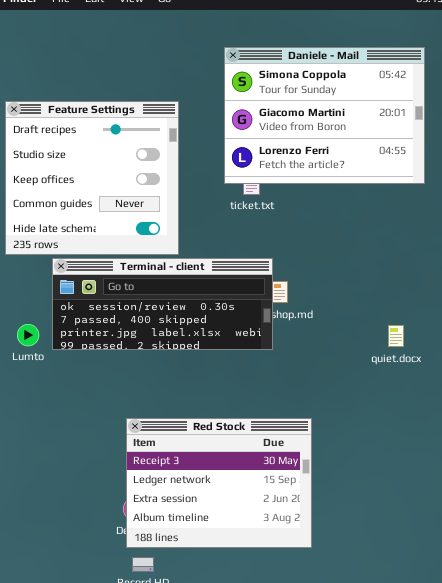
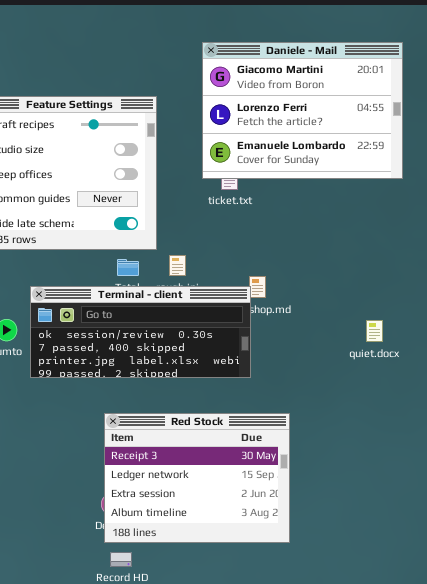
Daniele - Mail: [224,47,425,184] -> [202,42,403,179], scrolled down 1 row
Terminal - client: [52,258,273,350] -> [30,286,251,378], moved

